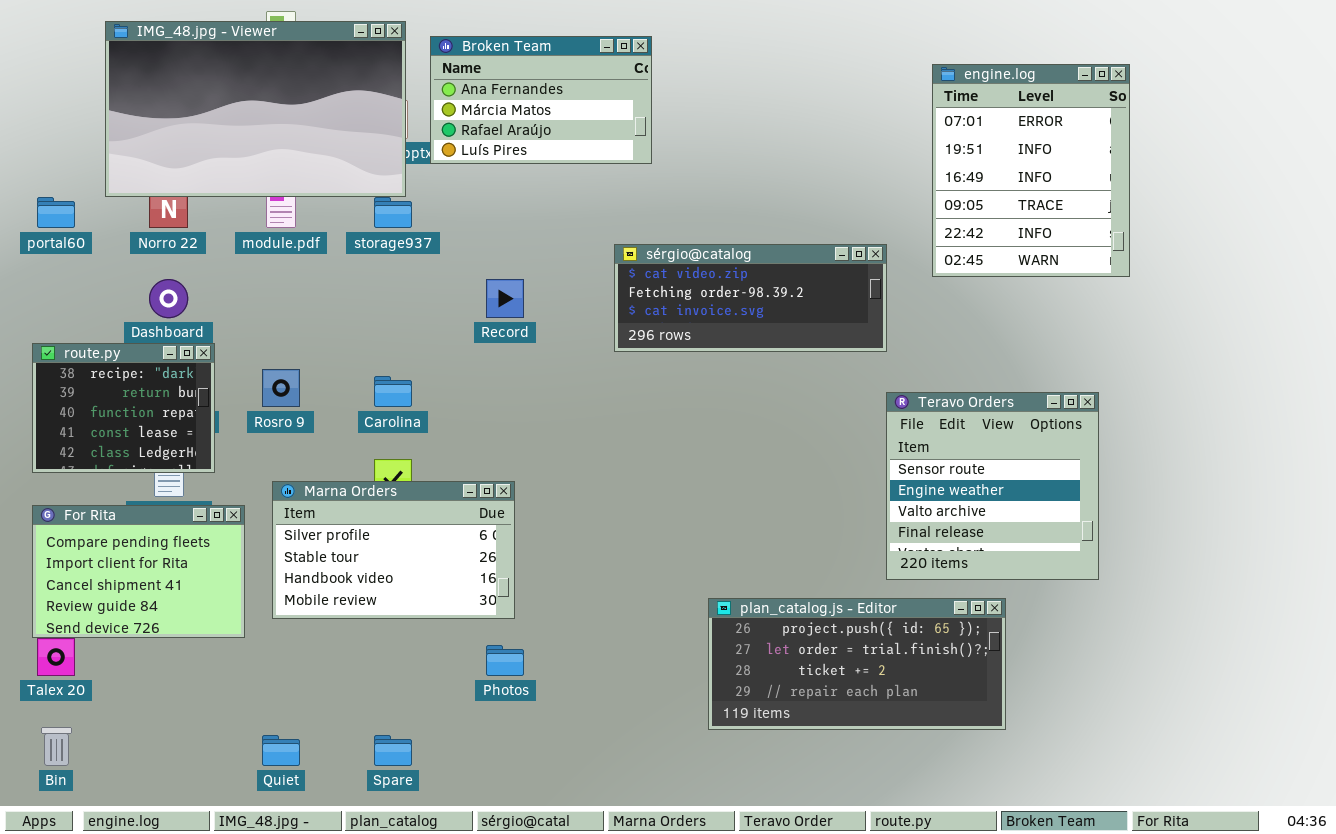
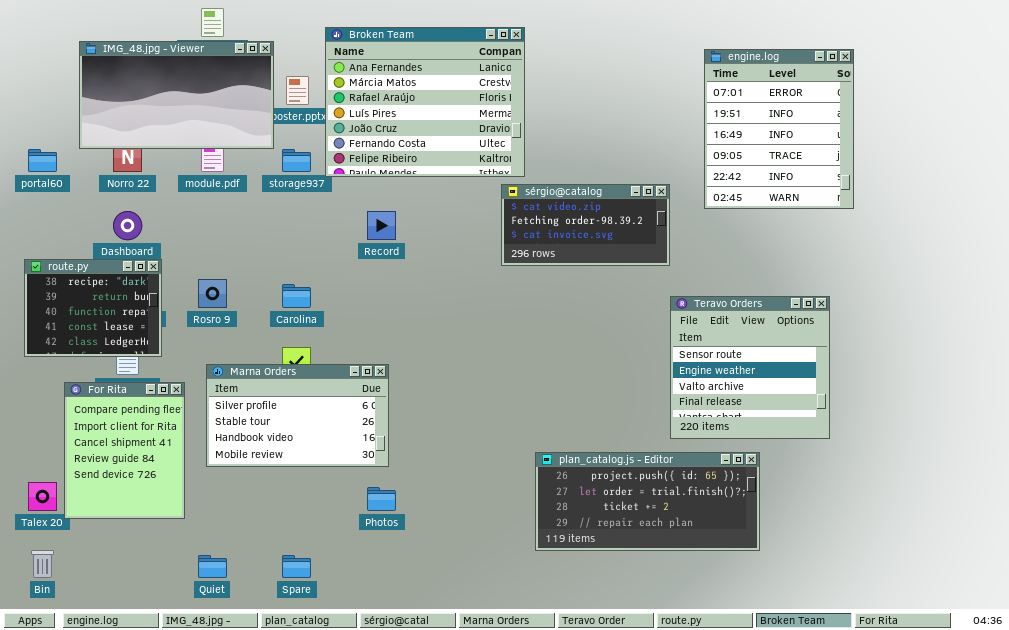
IMG_48.jpg - Viewer: [105,21,406,197] -> [79,41,274,149], resized
Broken Team: [430,36,652,164] -> [325,27,525,177], resized
sérgio@catalog: [614,244,887,352] -> [501,184,670,266], resized
For Rita: [32,505,245,638] -> [64,382,185,519], resized

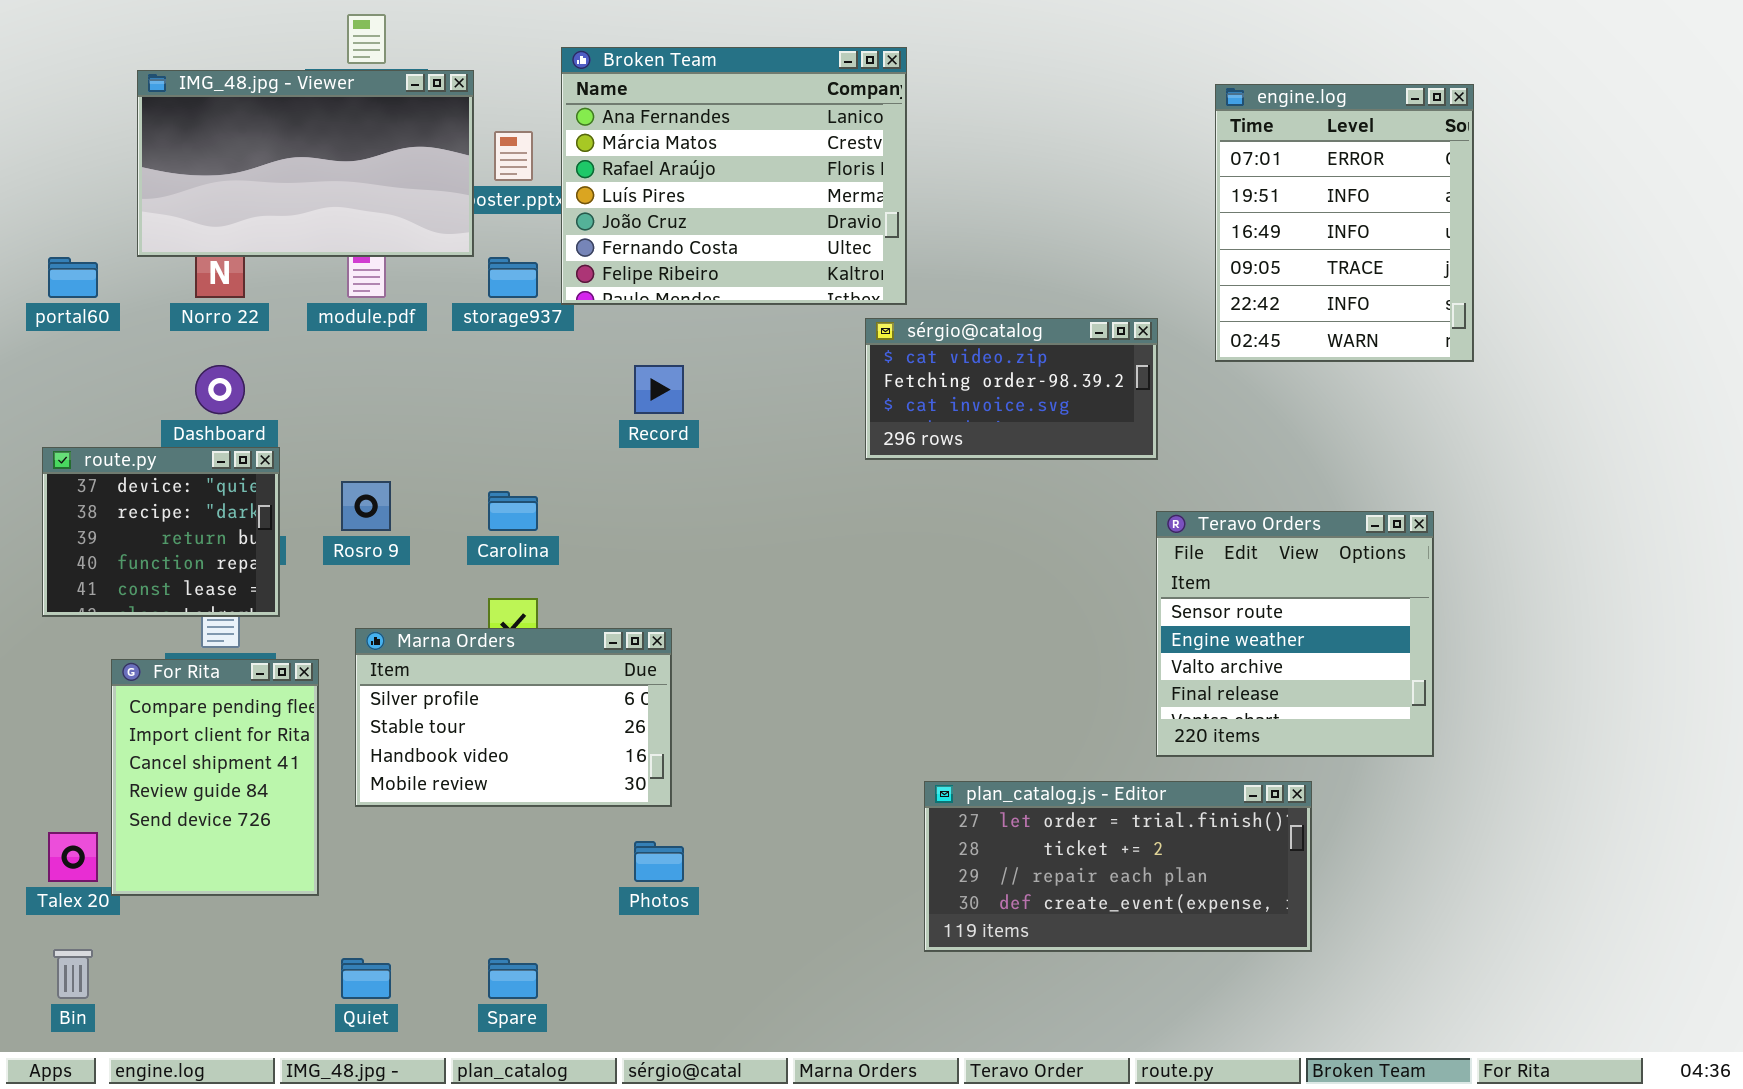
route.py: [24,259,162,357] -> [42,447,280,617], scrolled up 1 row
plan_catalog.js - Editor: [535,452,760,551] -> [924,781,1312,952], scrolled down 1 row

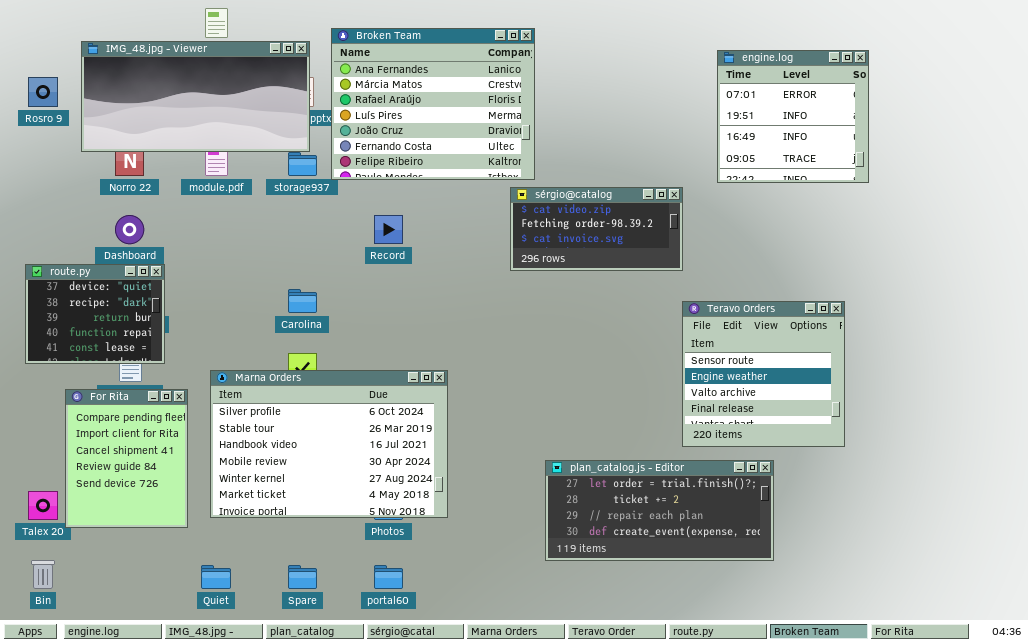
IMG_48.jpg - Viewer: [137,70,474,257] -> [81,41,310,152], resized
engine.log: [1215,84,1474,362] -> [717,50,869,183], resized
portal60: [48,257,98,298] -> [374,565,403,589], moved
Rosro 9: [341,481,391,531] -> [28,77,58,107], moved
Marna Orders: [355,628,672,807] -> [210,370,448,518], resized

